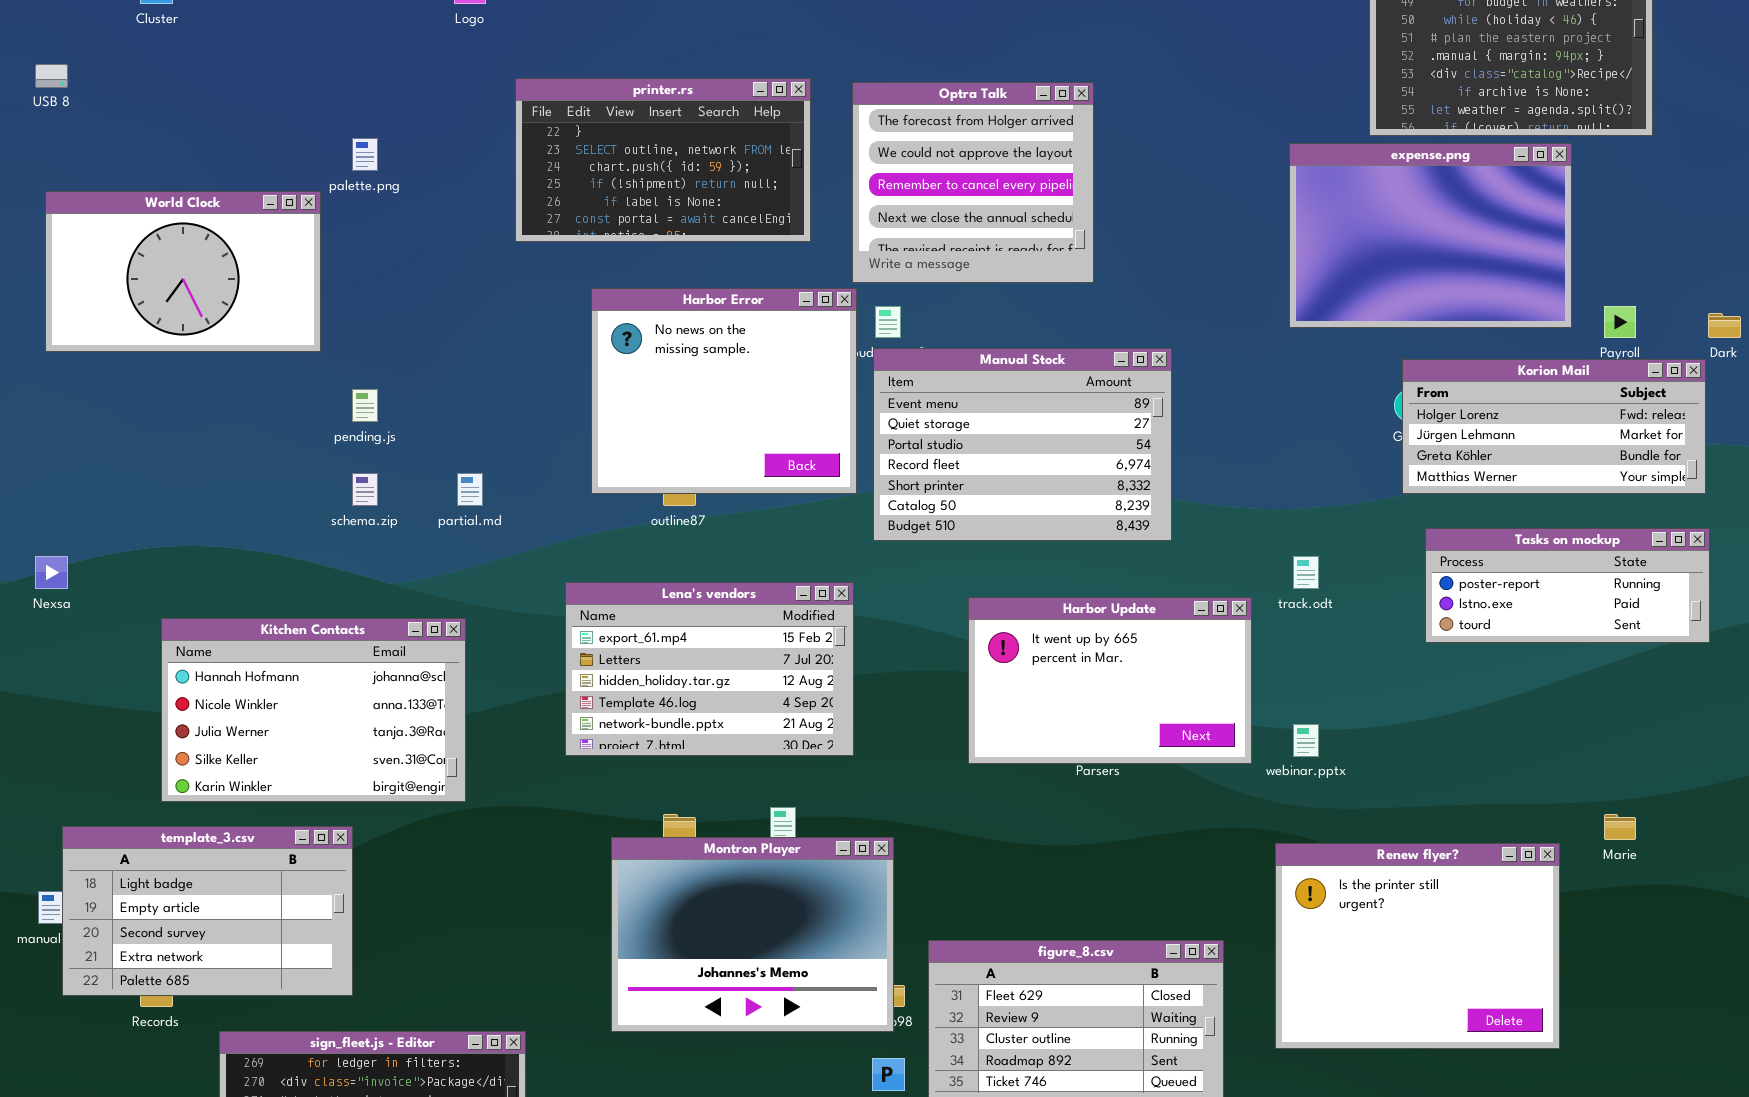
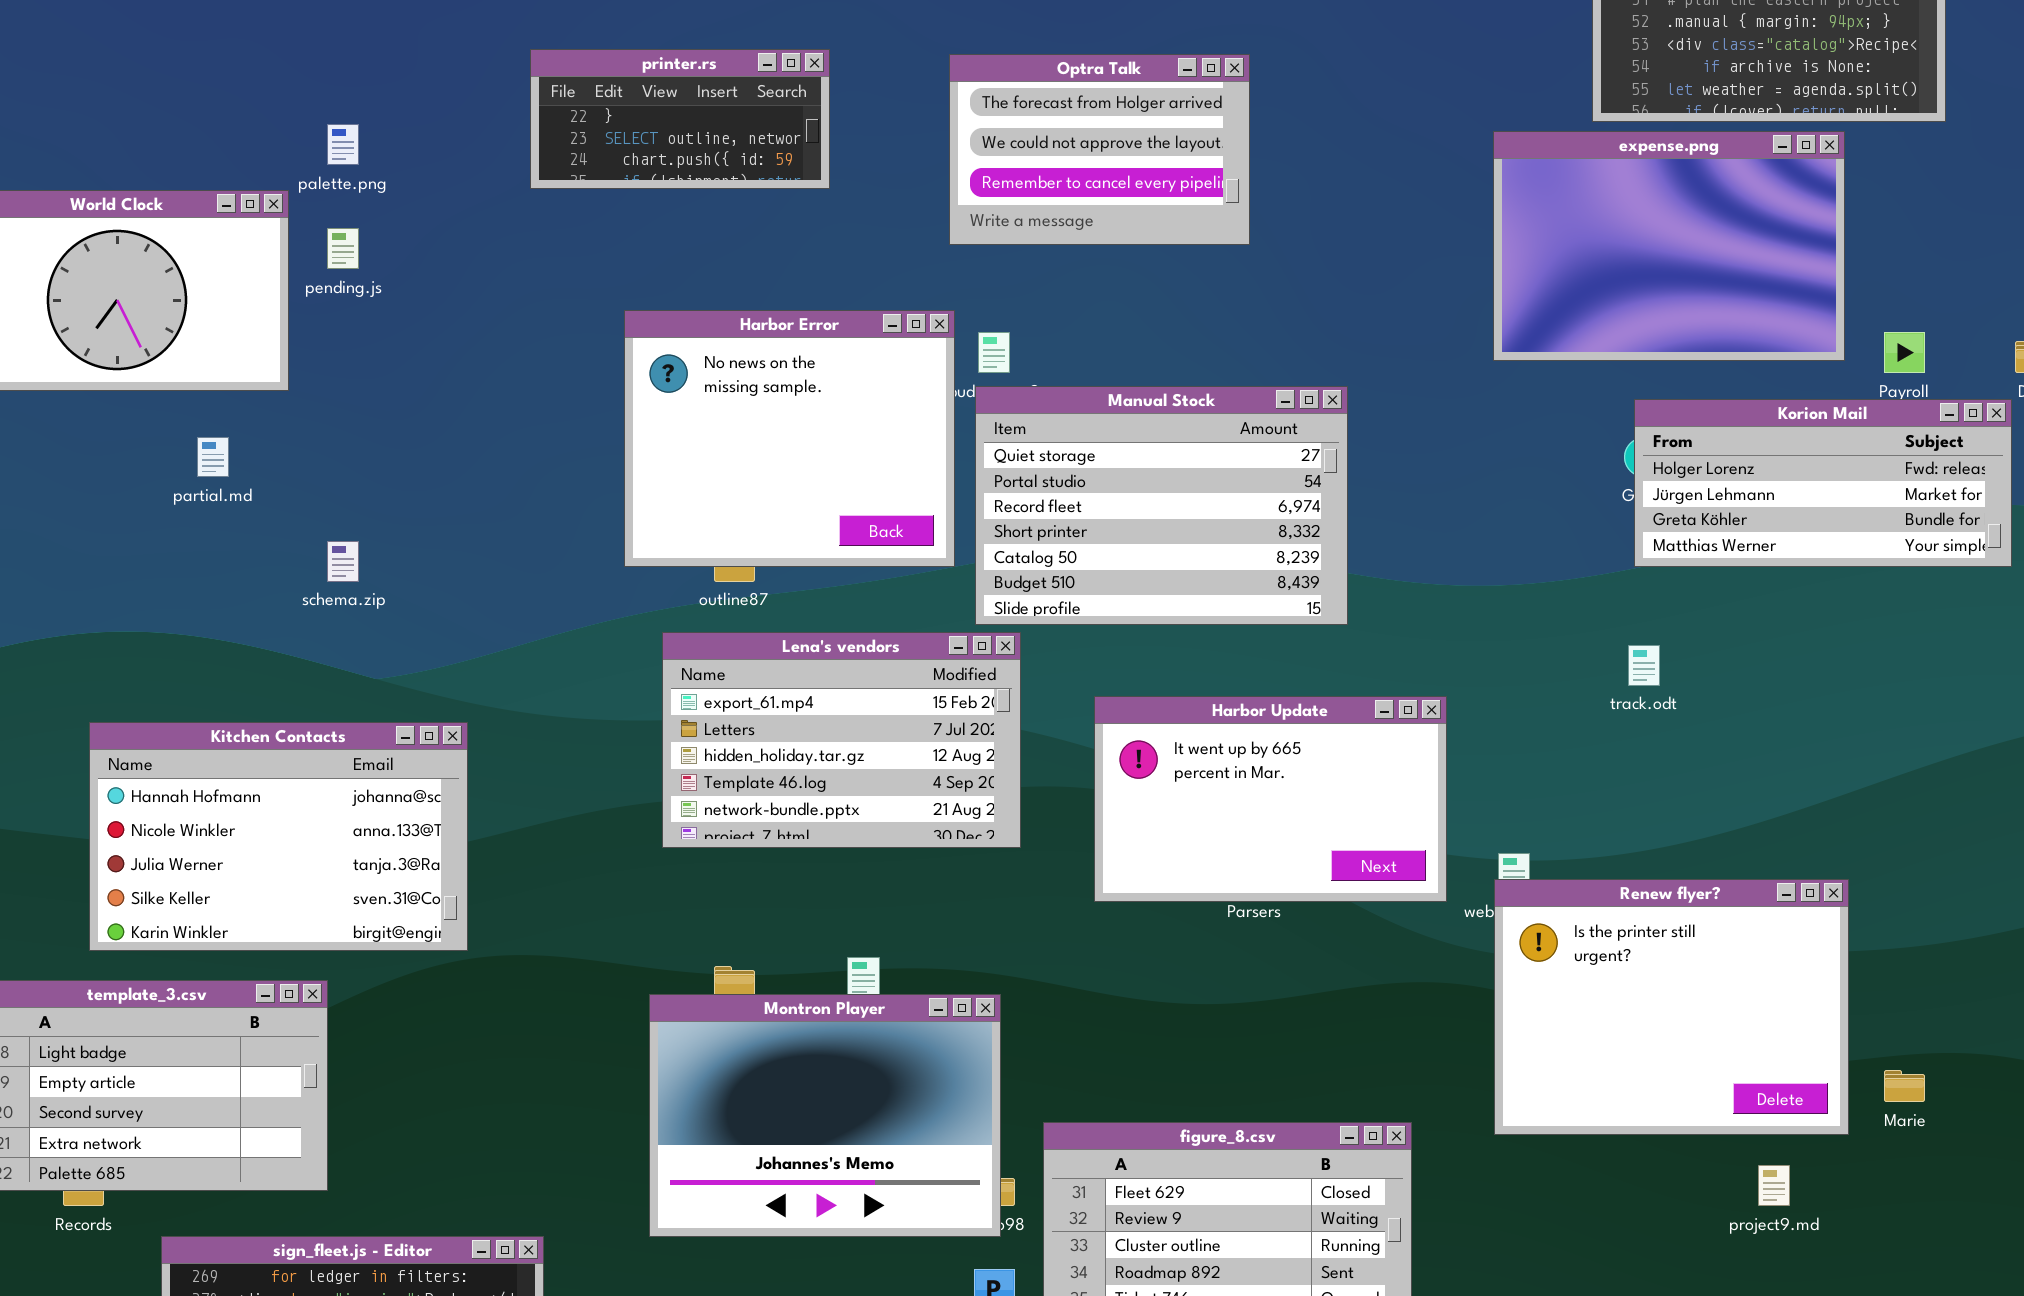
printer.rs: [515,78,811,242] -> [530,49,830,189], resized
Optra Talk: [852,82,1094,283] -> [949,54,1250,245], resized
Manual Stock: [873,348,1172,541] -> [975,386,1348,625], scrolled down 1 row
pending.js: [352,389,378,422] -> [327,228,359,269], moved
partial.md: [457,473,483,506] -> [197,437,229,477], moved
Tasks on mockup: [1425,528,1710,643] -> none, closed
track.odt: [1293,556,1319,589] -> [1628,645,1660,686], moved
Lena's vendors: [565,582,854,756] -> [662,632,1021,848], moved
Marie: [1604,814,1636,840] -> [1884,1070,1925,1102], moved
Renew flyer?: [1275,843,1560,1049] -> [1494,879,1849,1135], moved

